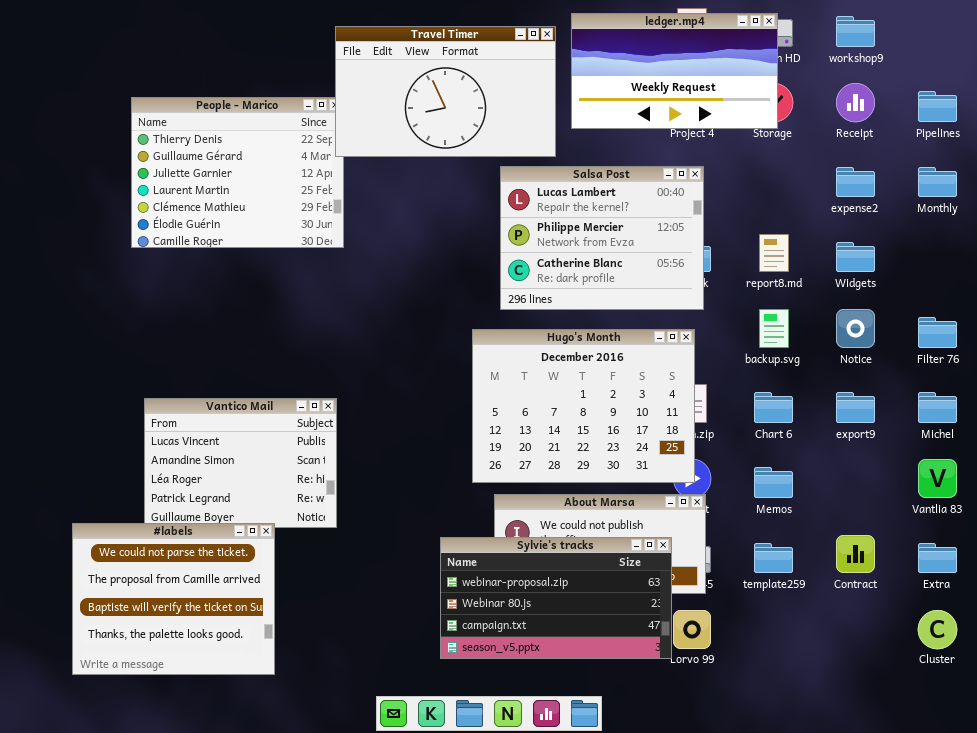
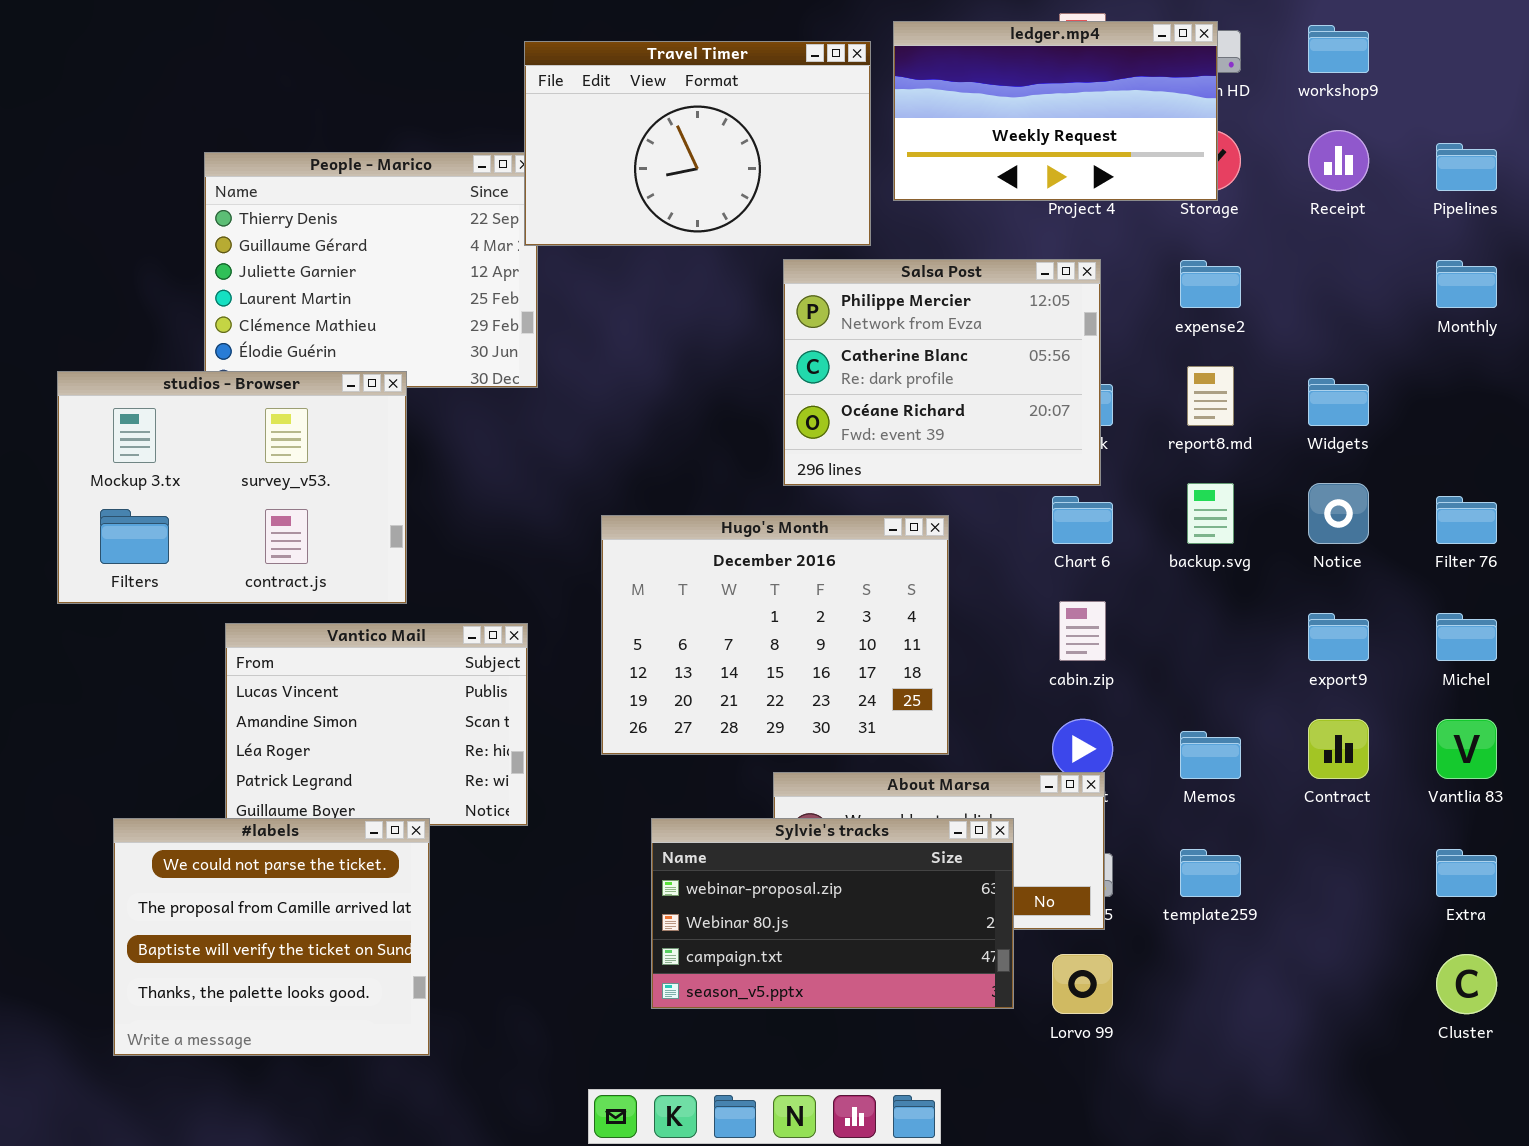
Salsa Post: [500,166,704,310] -> [783,259,1101,486], scrolled down 1 row
expense2: [836,167,875,197] -> [1180,260,1241,308], moved
studios - Browser: none -> [57,371,407,604], opened
Hugo's Month: [472,329,695,483] -> [601,515,949,755], moved
Chart 6: [754,392,793,423] -> [1052,496,1113,544], moved
Contract: [836,535,875,573] -> [1308,719,1369,779], moved
Sylvie's tracks: [440,537,672,659] -> [651,818,1014,1009], moved

